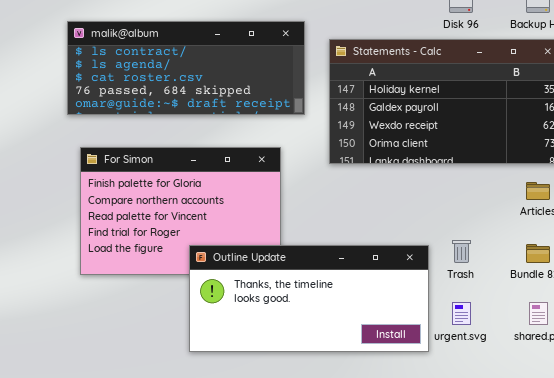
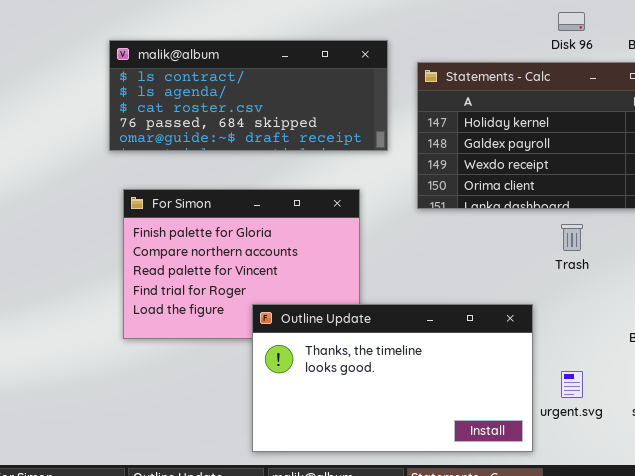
Trash: [452,240,471,263] -> [561,224,583,251], moved
Outline Update: [189,245,429,352] -> [252,304,533,452], resized

